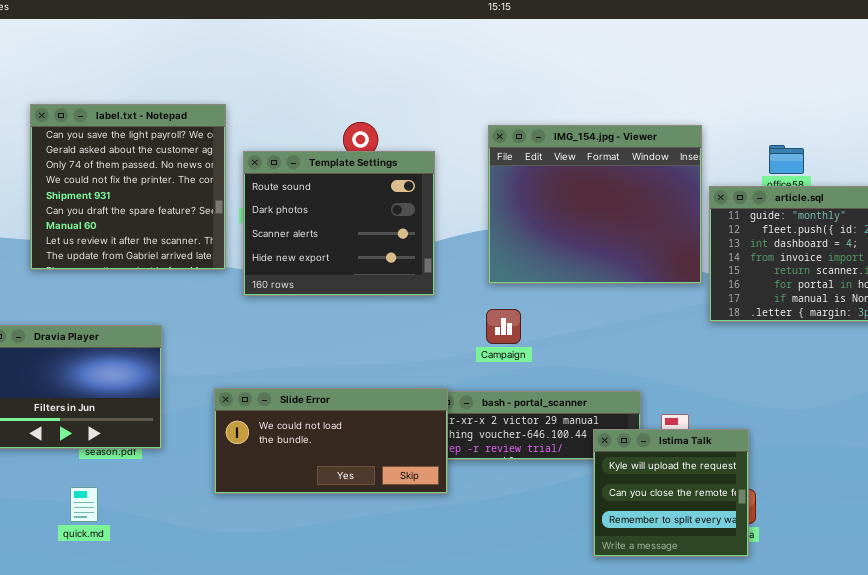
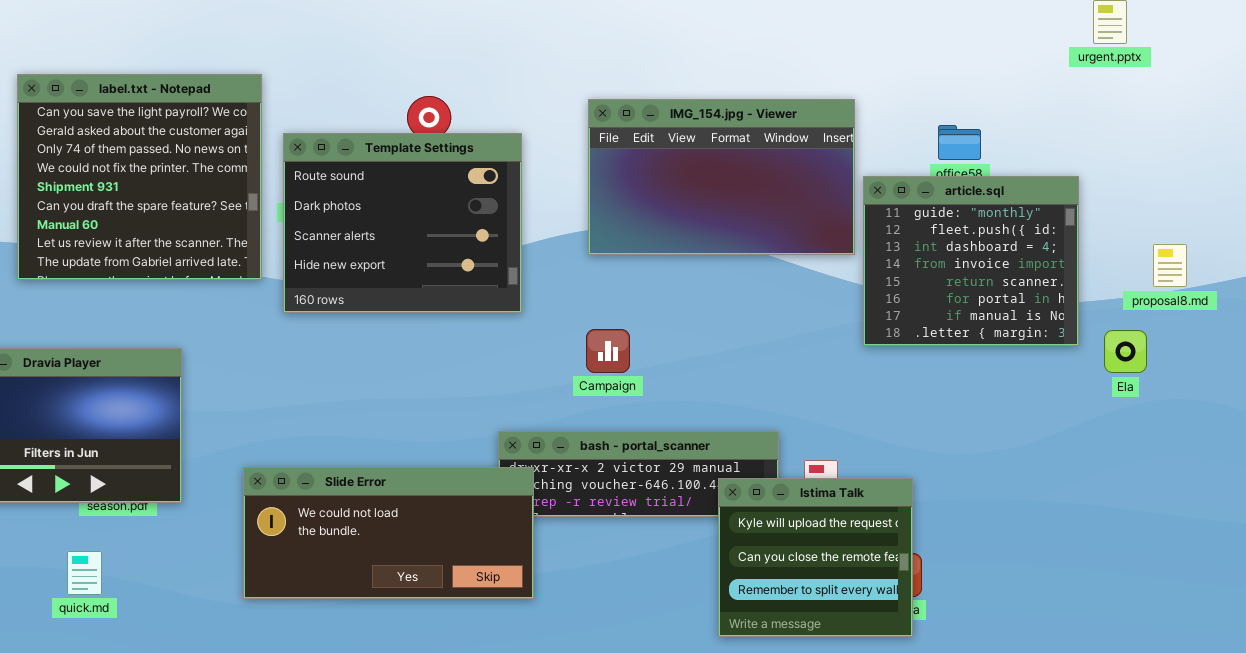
IMG_154.jpg - Viewer: [488,125,702,284] -> [588,99,855,255], resized
Slide Error: [214,388,448,494] -> [243,467,534,599], moved

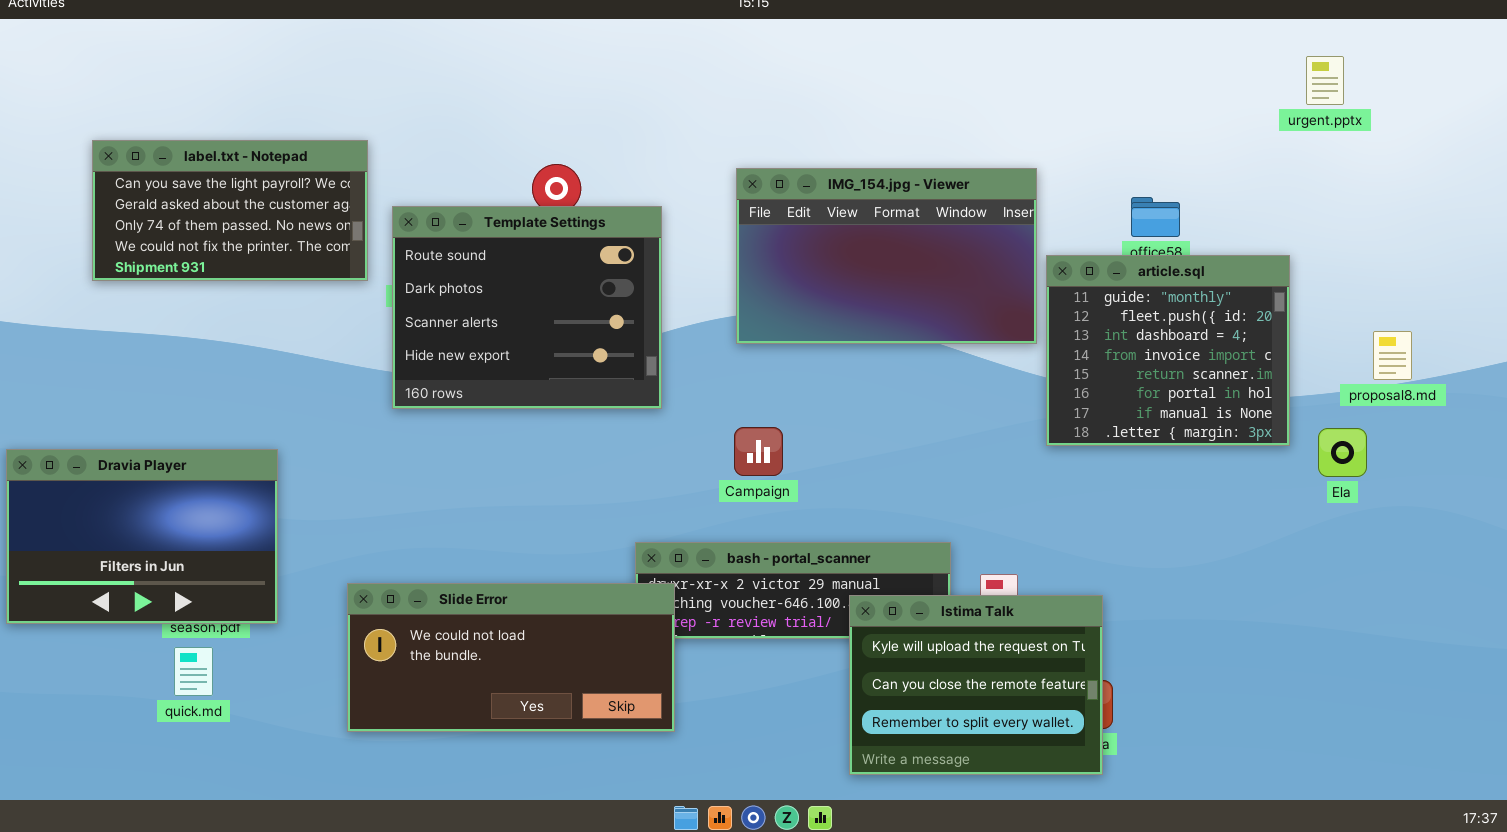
label.txt - Notepad: [17,74,262,280] -> [92,140,368,281], resized
Istima Talk: [718,478,913,637] -> [849,595,1103,775], resized
quick.md: [67,551,102,595] -> [174,647,213,696], moved

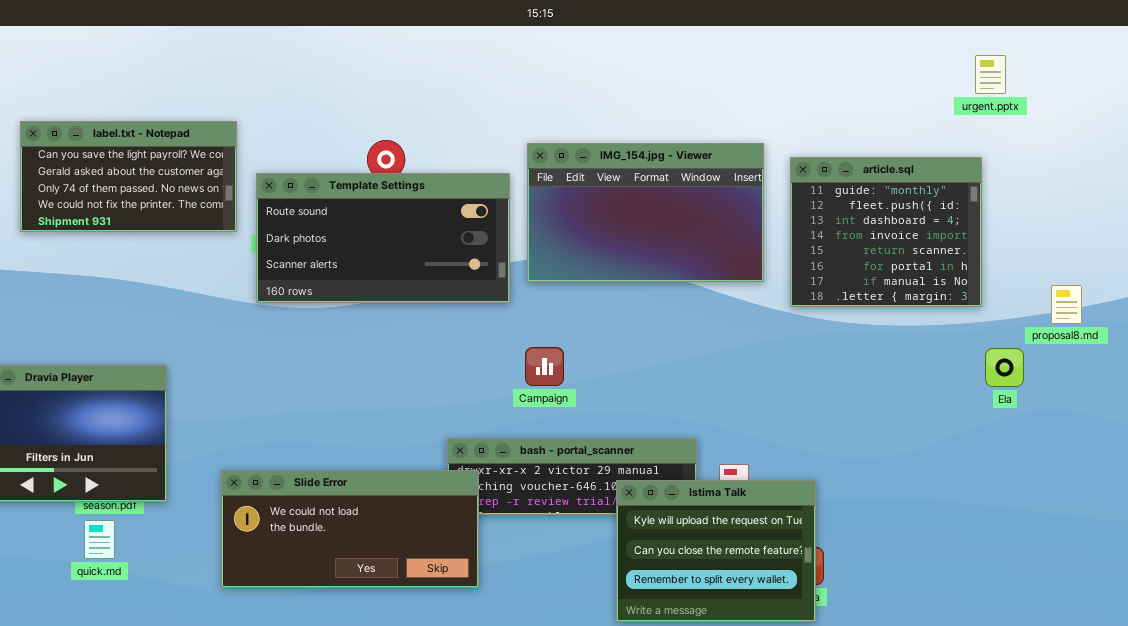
Template Settings: [392,206,662,409] -> [256,173,510,303], resized
article.sql: [1046,255,1290,446] -> [790,157,982,307], moved
proposal8.md: [1373,331,1412,380] -> [1051,285,1082,324], moved

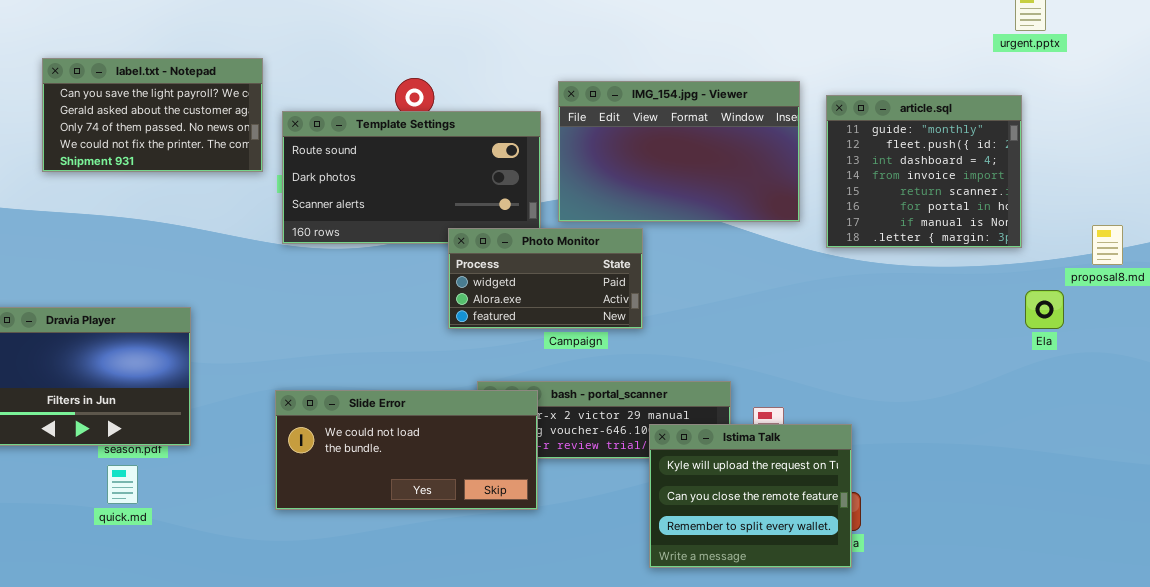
Photo Monitor: none -> [448,228,643,329], opened
Slide Error: [221,470,479,588] -> [275,390,538,510], moved

